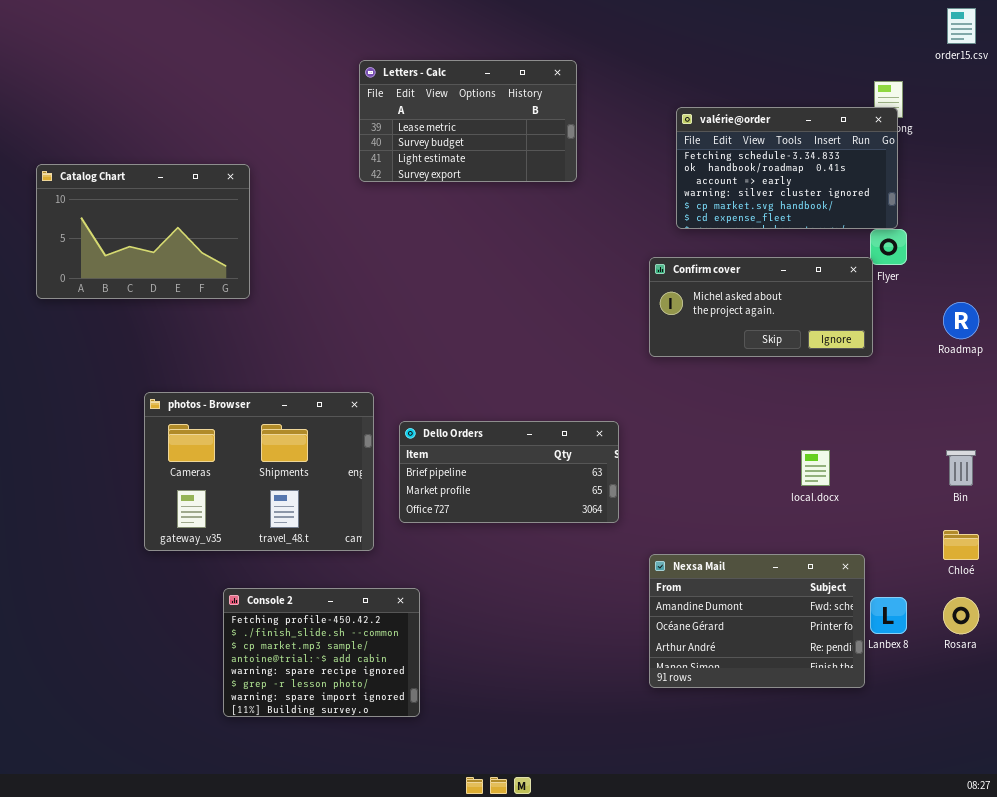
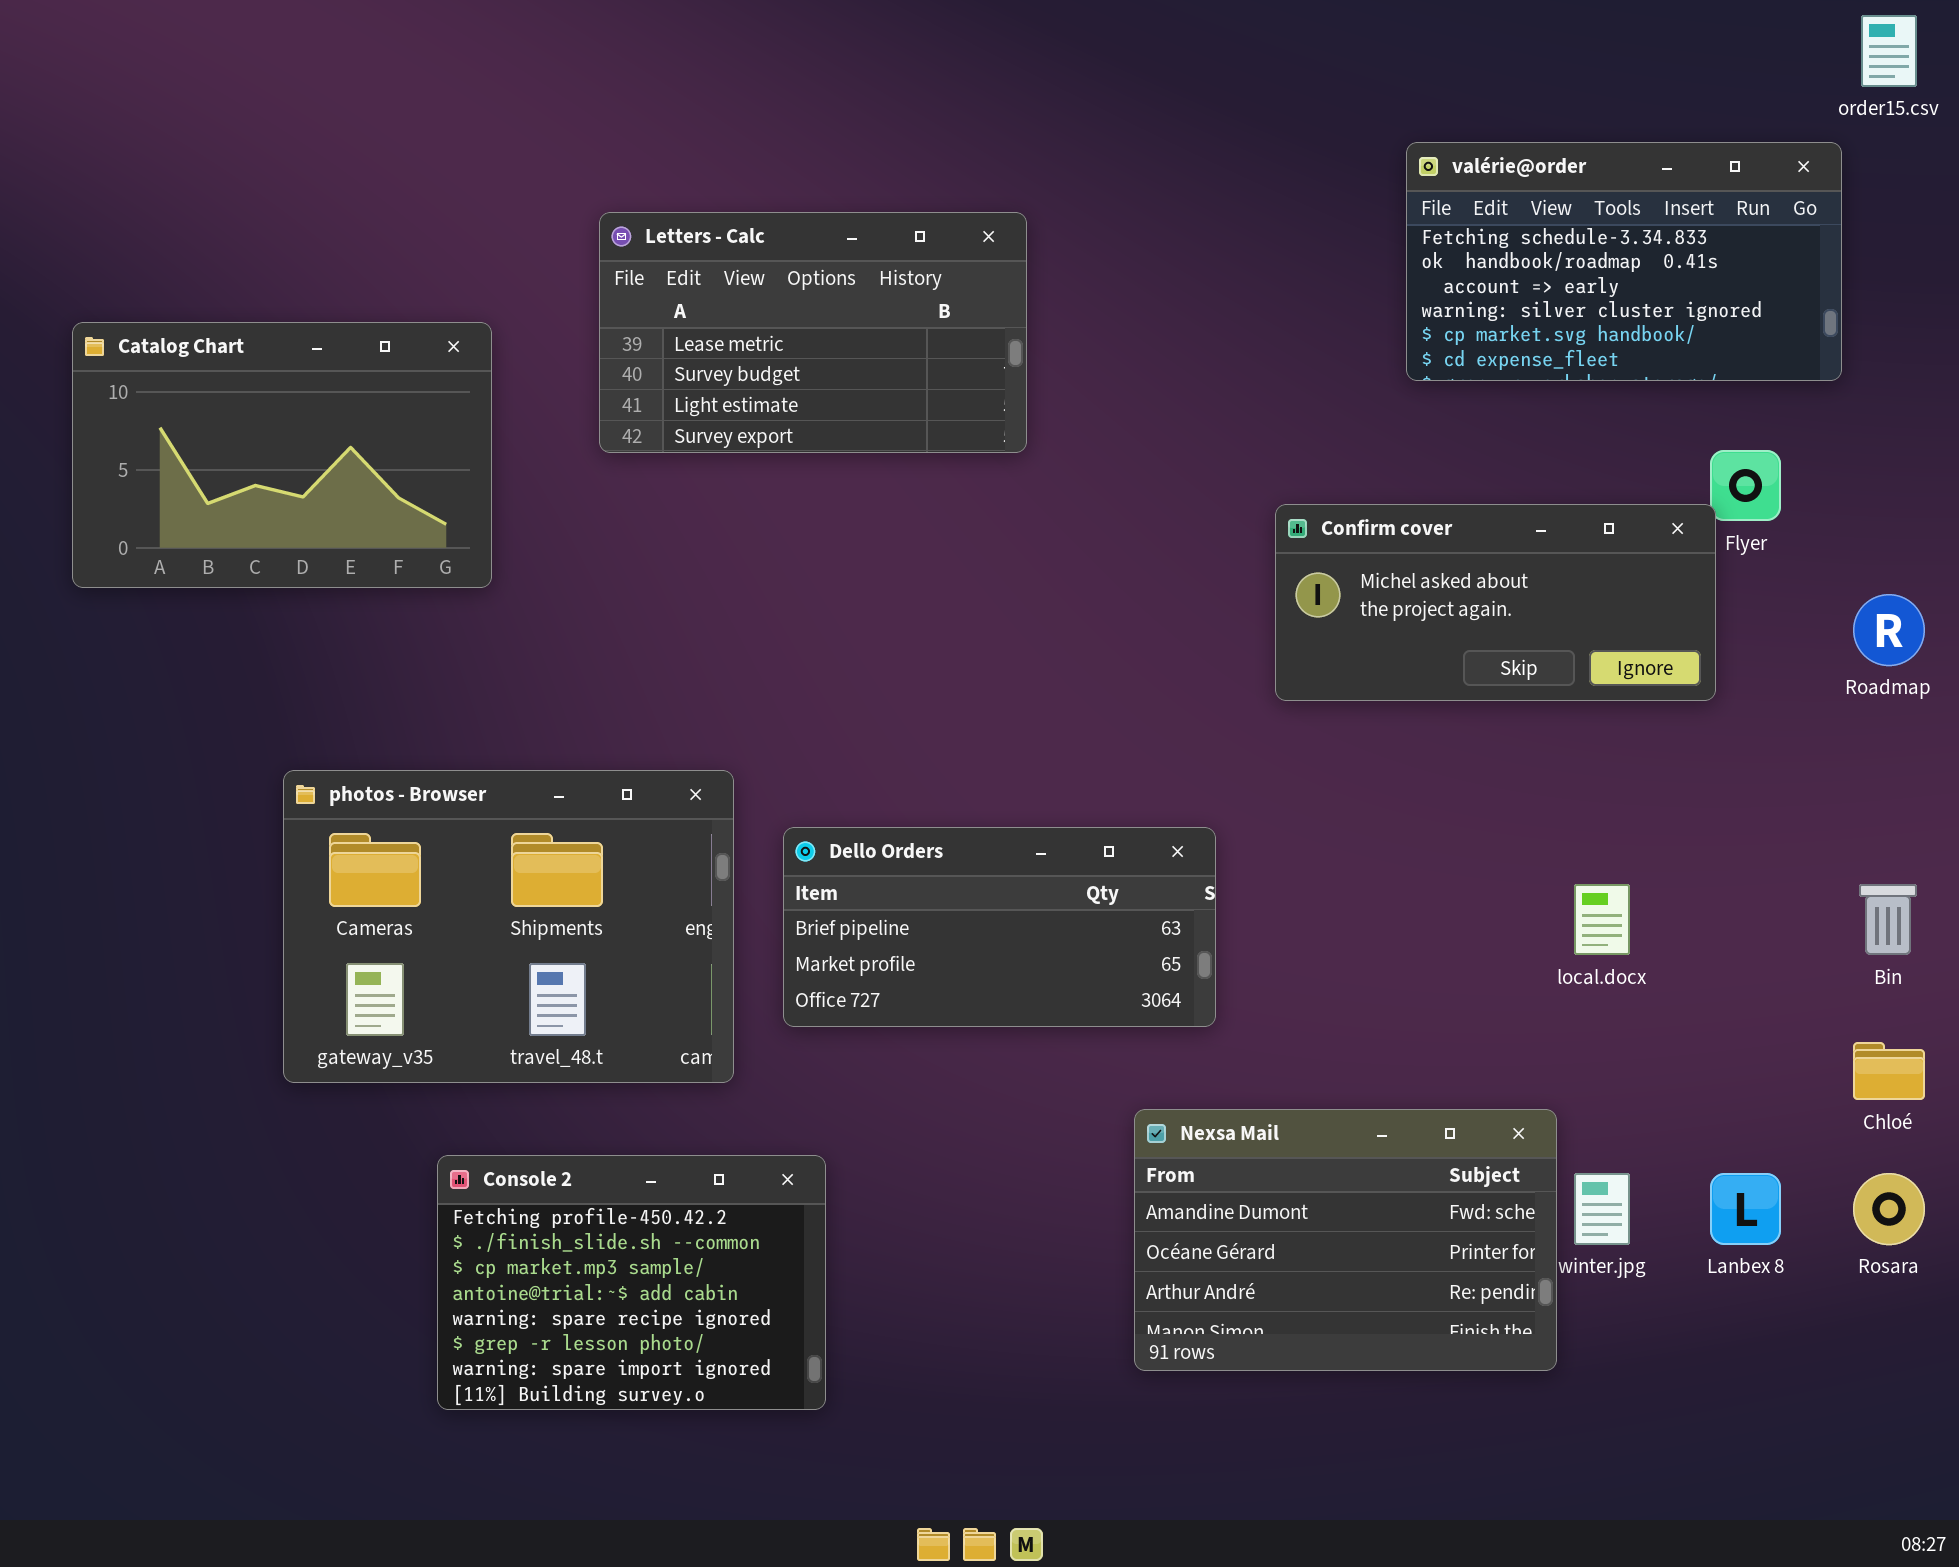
Letters - Calc: [359,60,577,182] -> [599,212,1027,453], moved
valérie@order: [676,107,898,229] -> [1406,142,1842,381], moved
Nexsa Mail: [649,554,865,688] -> [1134,1109,1557,1371], moved

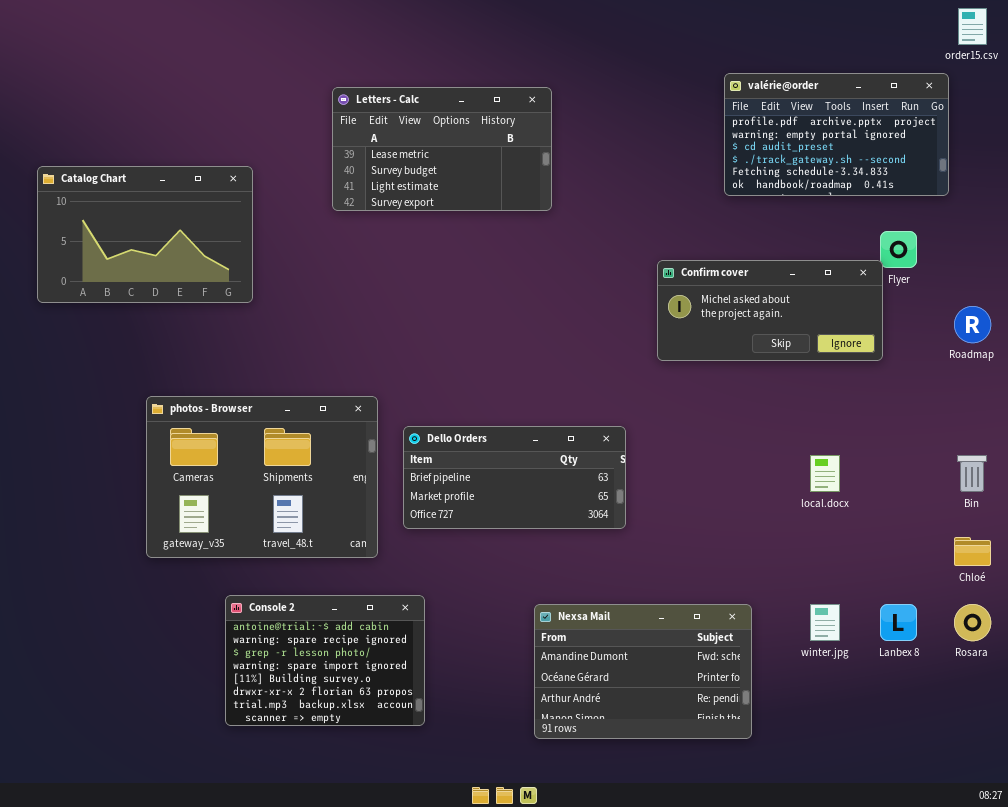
valérie@order: [1406,142,1842,381] -> [724,73,949,196], scrolled up 4 rows
Letters - Calc: [599,212,1027,453] -> [332,87,552,211], moved
Nexsa Mail: [1134,1109,1557,1371] -> [534,604,752,739], moved
Console 2: [437,1155,826,1410] -> [225,595,425,726], scrolled down 3 rows

